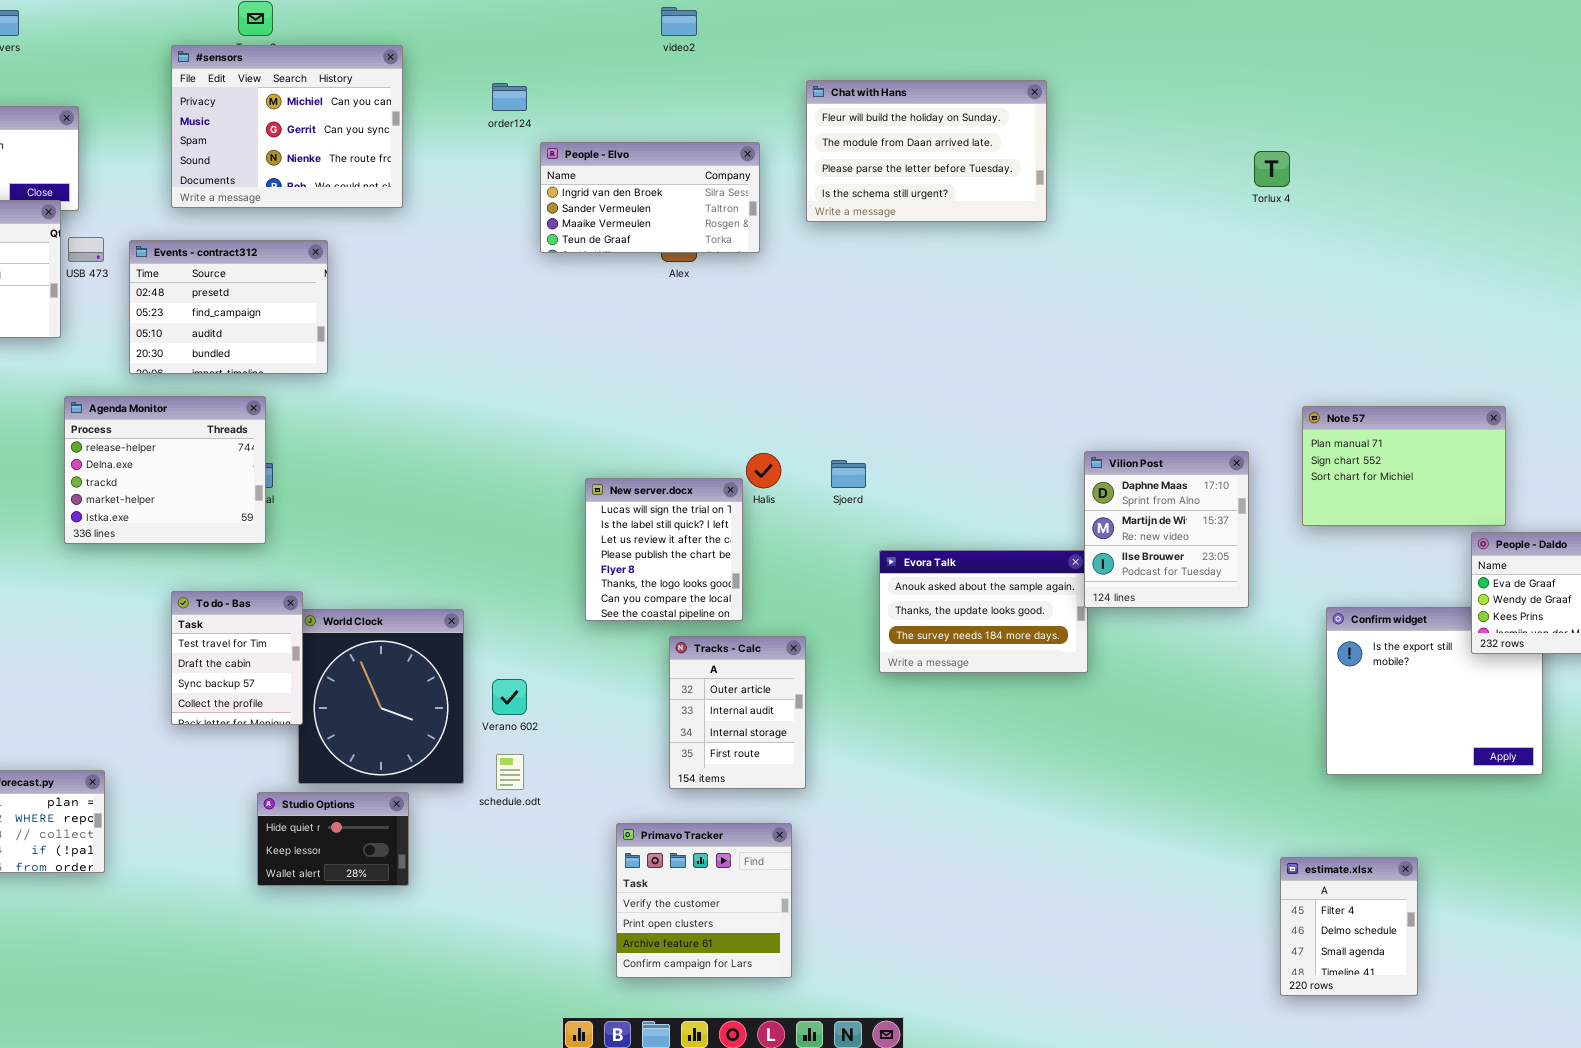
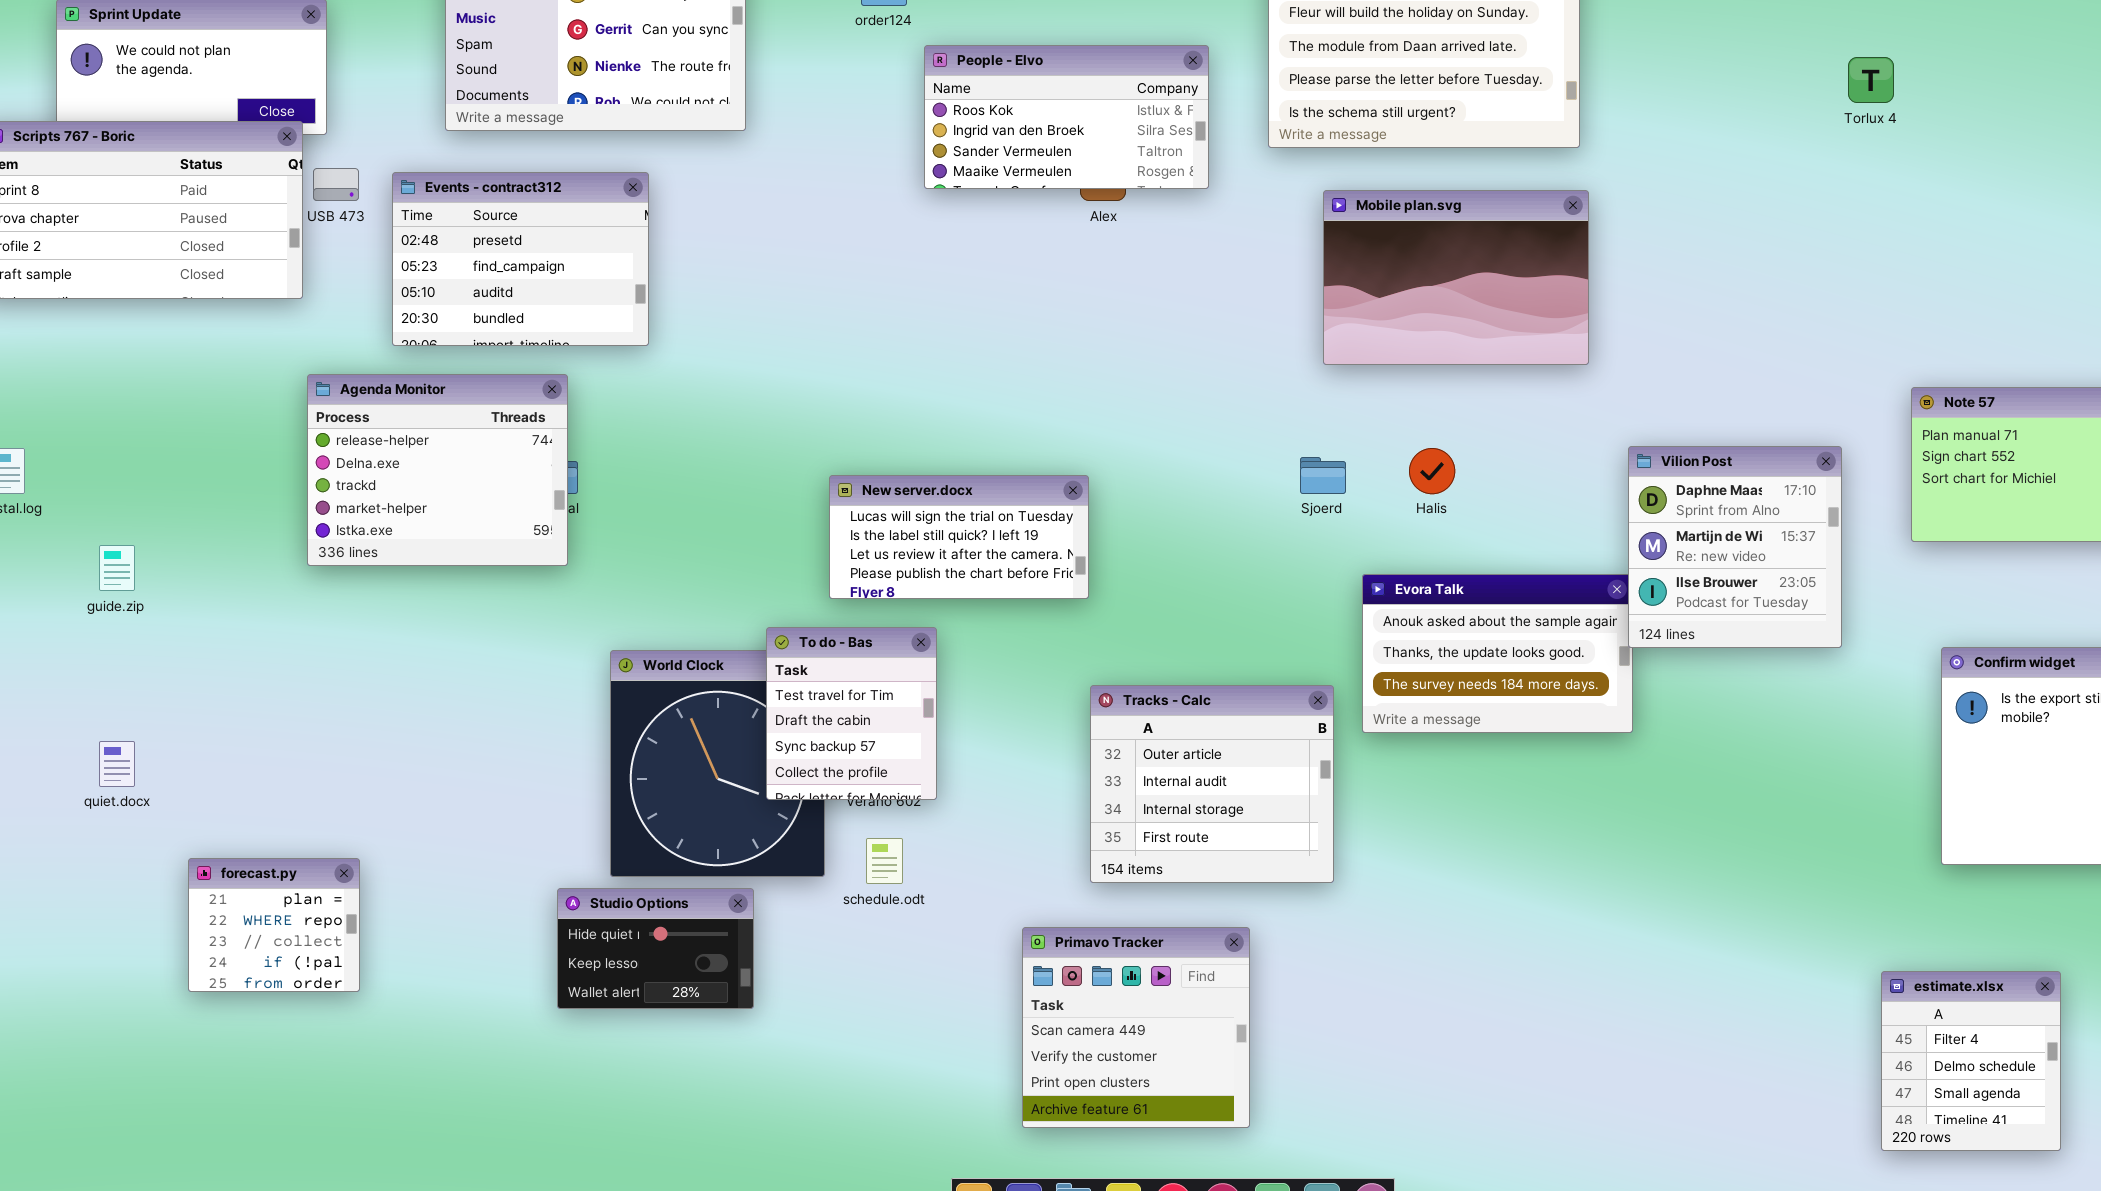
People - Elvo: [540,142,760,253] -> [924,45,1209,189], scrolled up 1 row
Mobile plan.svg: none -> [1323,190,1589,365], opened
Halis: [746,453,781,488] -> [1409,448,1455,494], moved
New server.docx: [585,478,743,621] -> [829,475,1089,599], moved, resized
To do - Bas: [171,591,303,725] -> [766,627,937,800], moved
Tracks - Calc: [669,636,806,789] -> [1090,685,1334,883], resized
Primavo Tracker: [616,823,792,978] -> [1022,927,1250,1128], scrolled up 1 row

